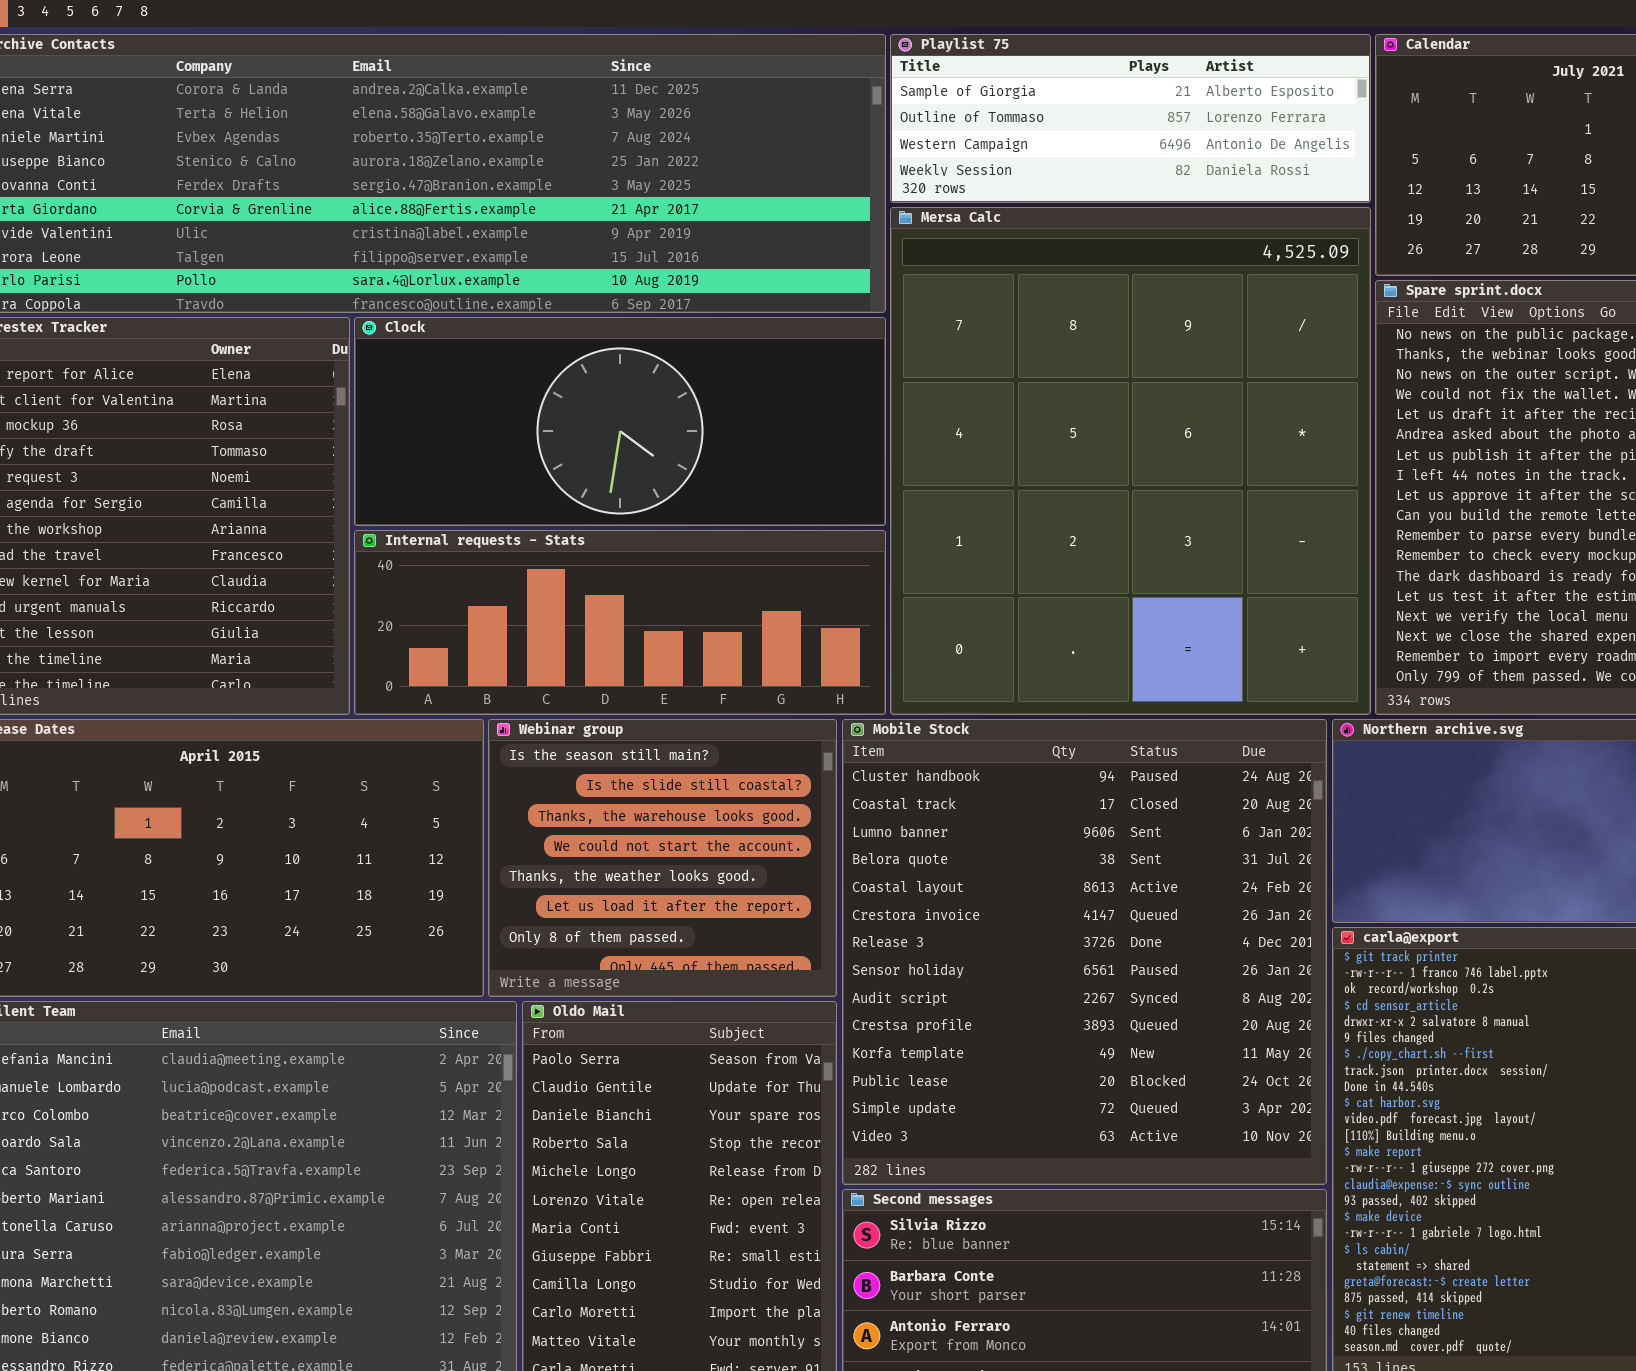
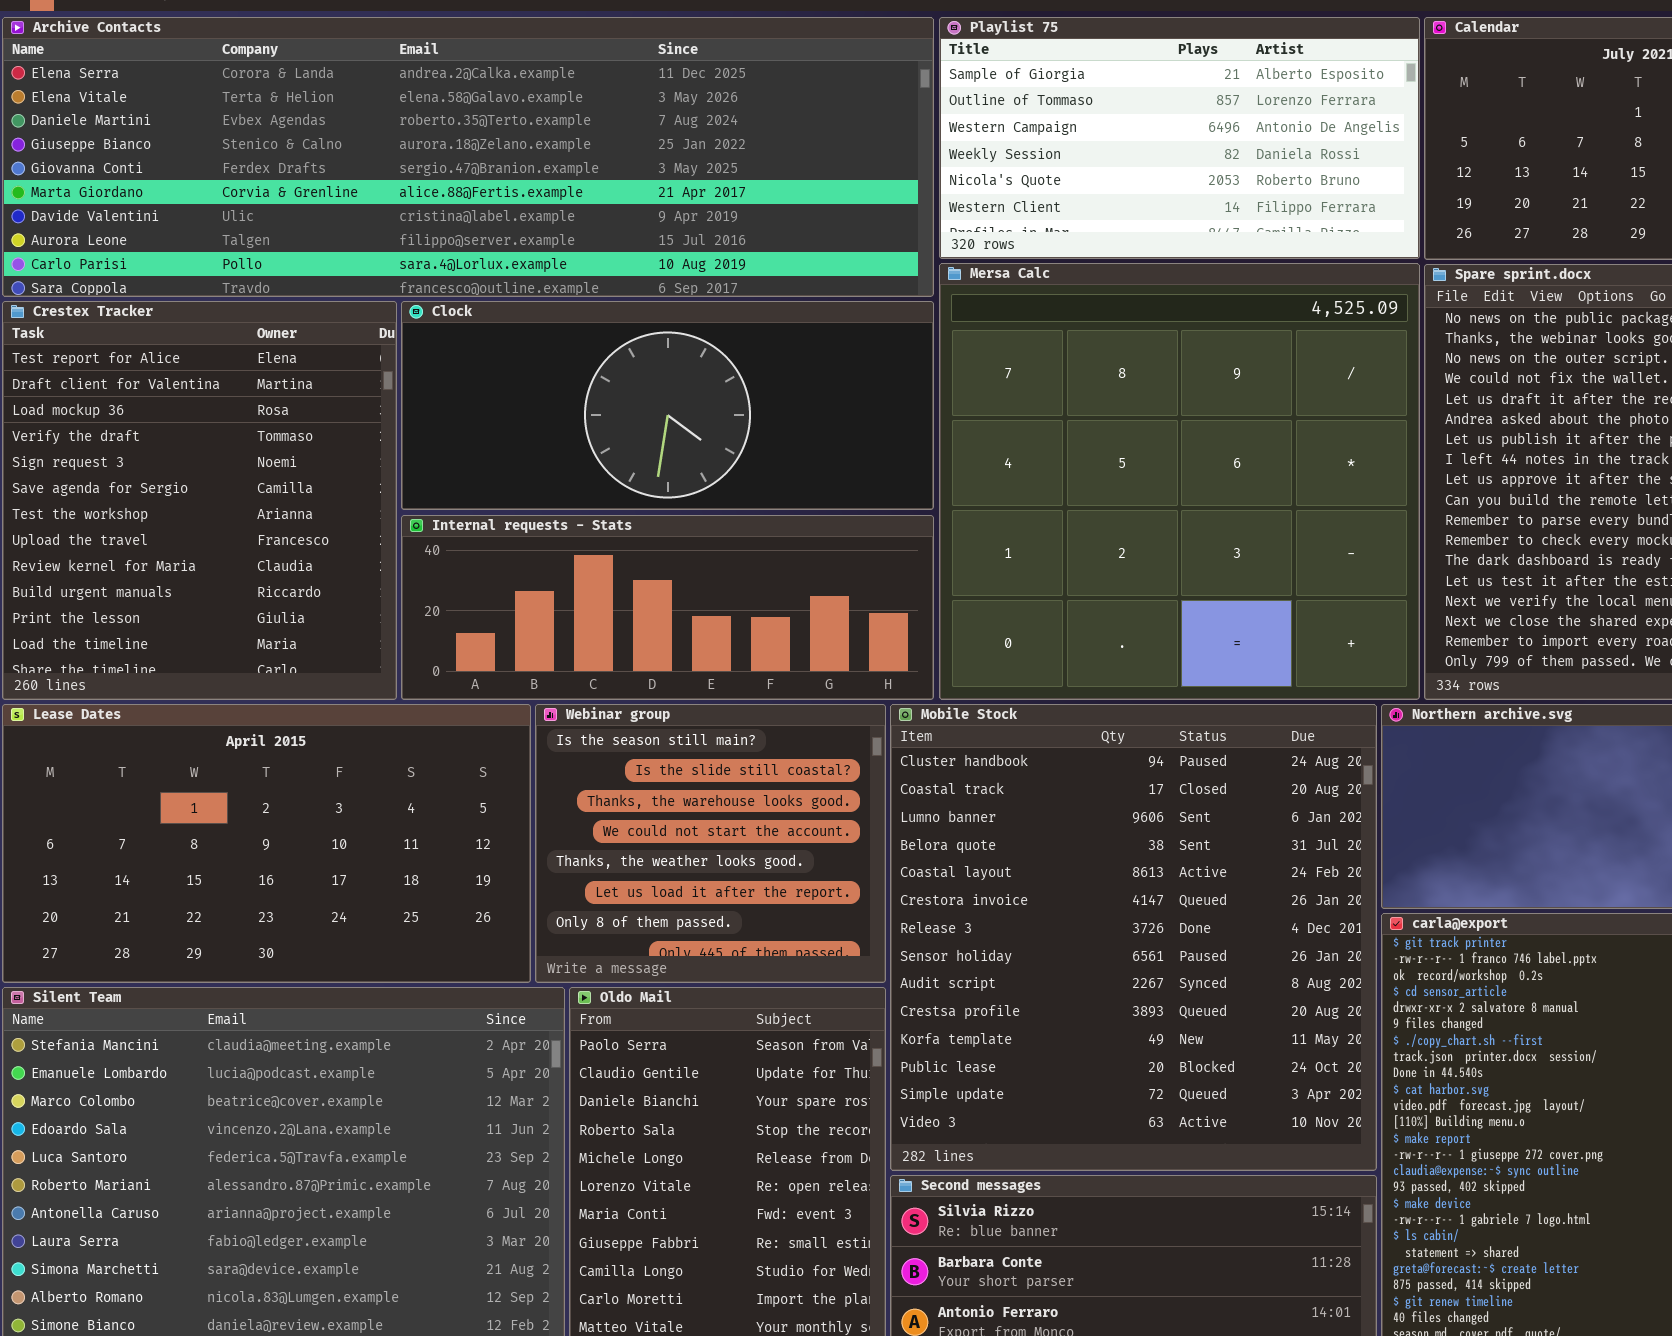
Playlist 75: [890,34,1371,203] -> [939,17,1420,259], resized
Mersa Calc: [890,207,1371,715] -> [939,263,1420,700], resized

